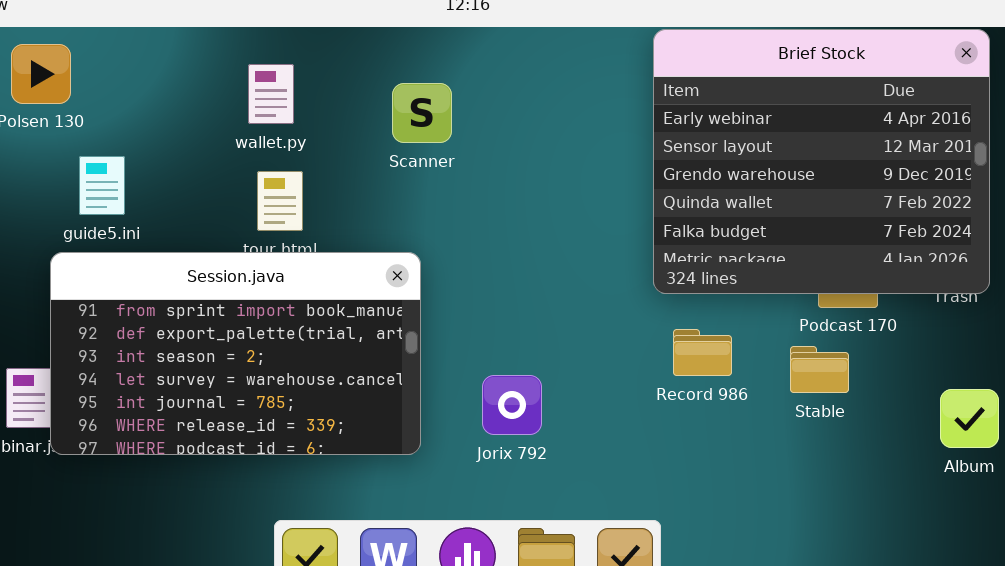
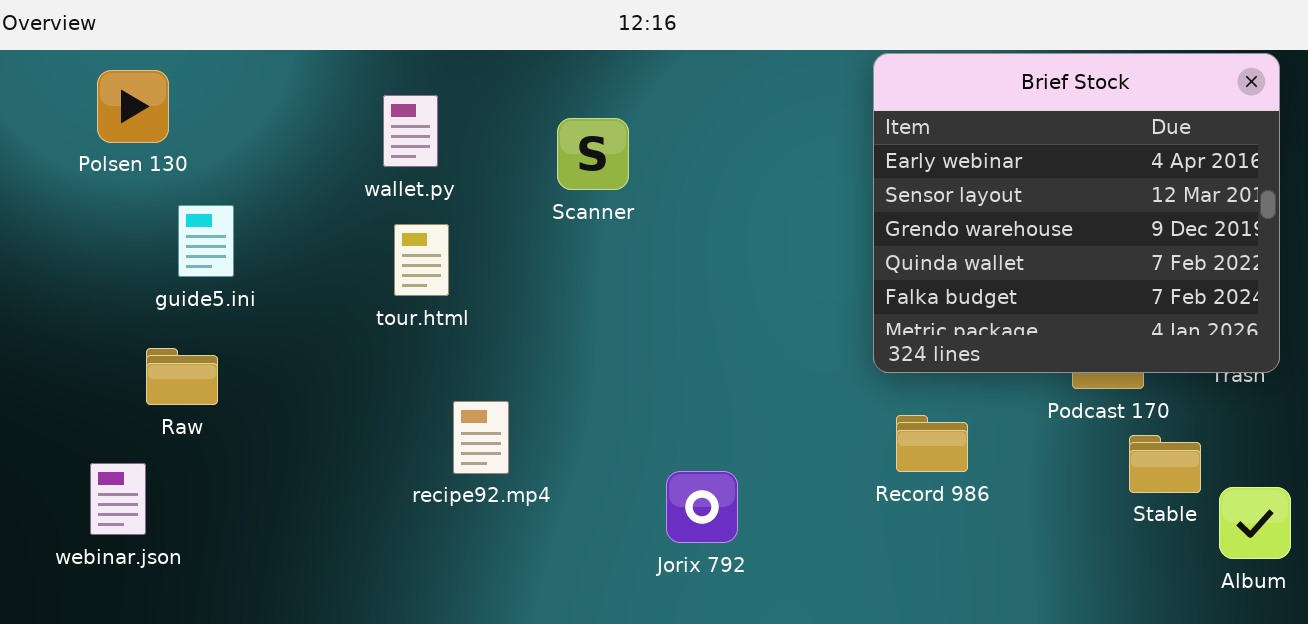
Session.java: [50,252,421,455] -> none, closed
Stable: [790,346,849,393] -> [1129,435,1201,493], moved

